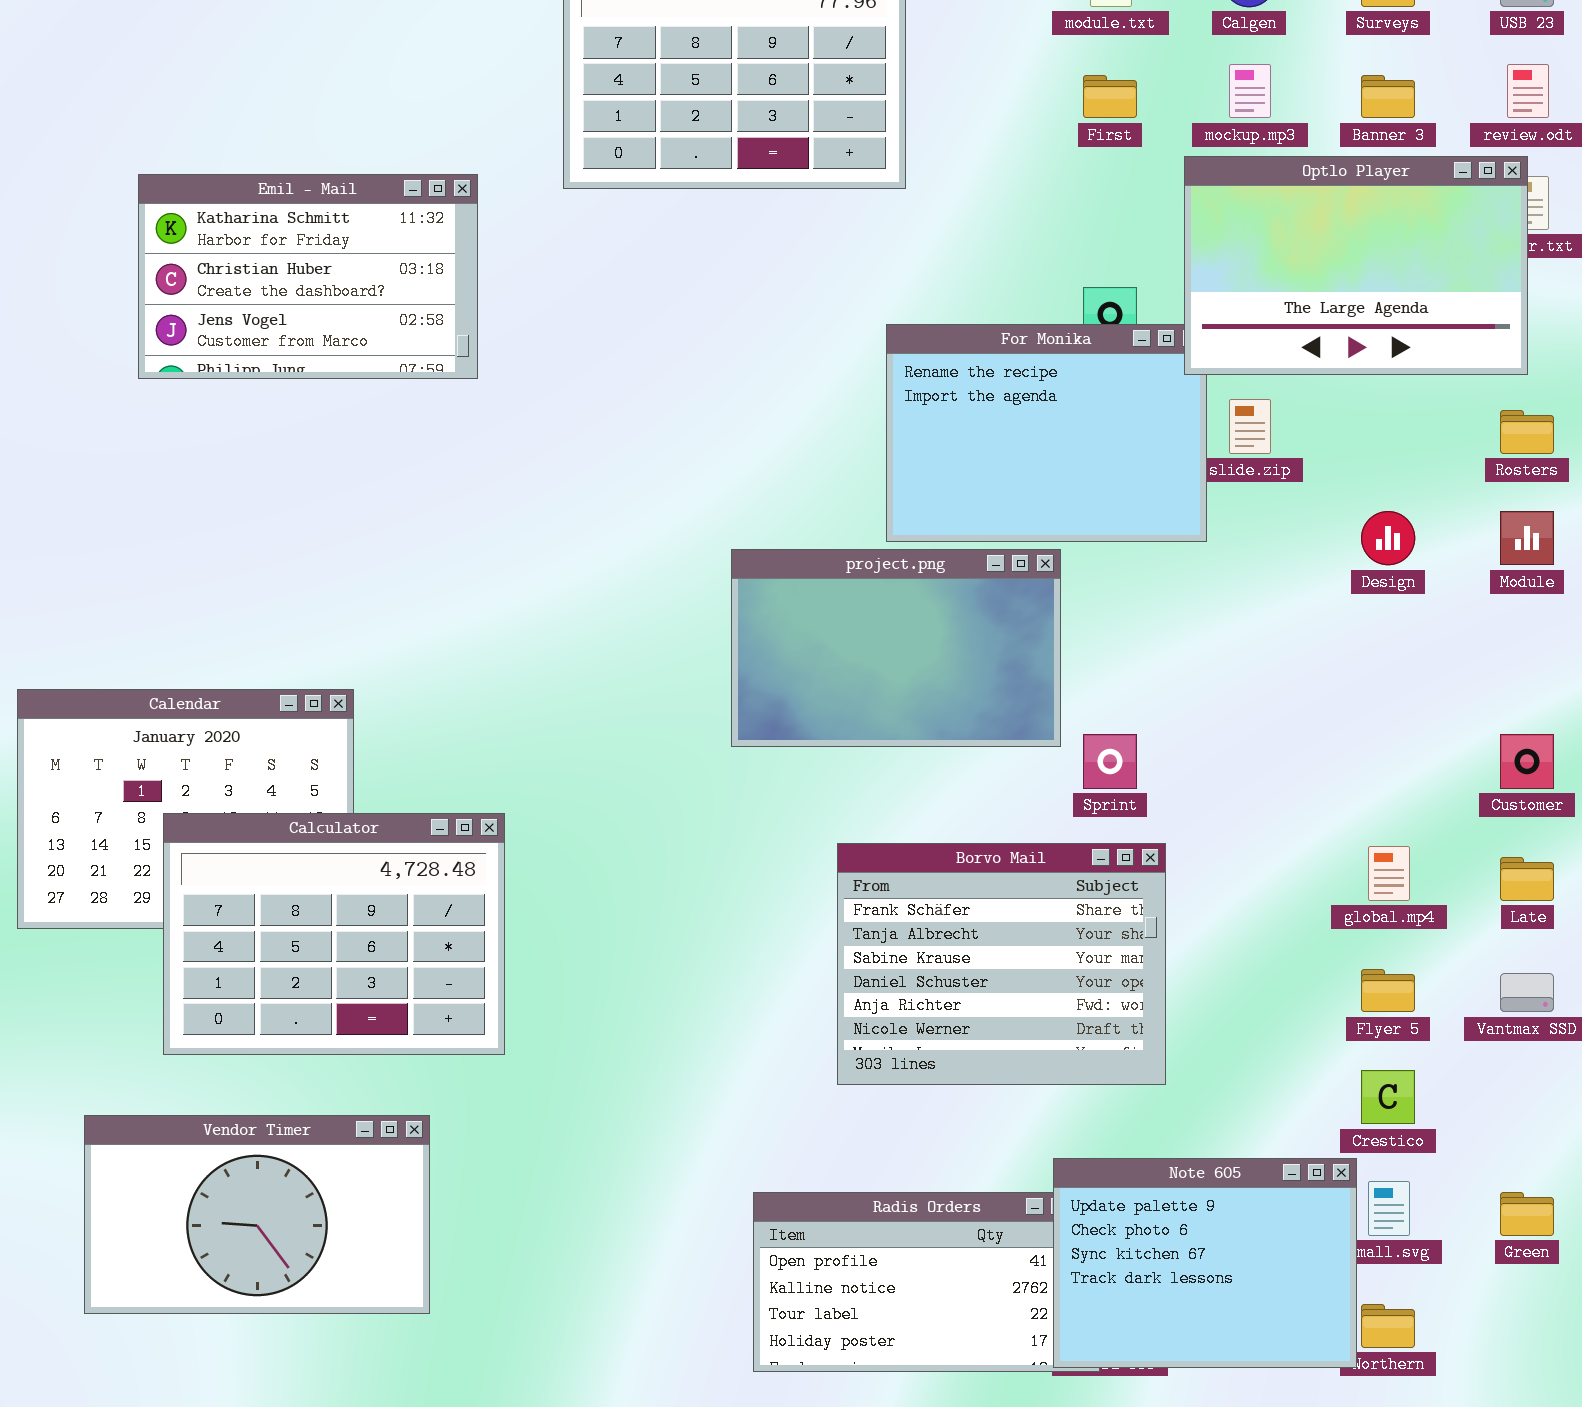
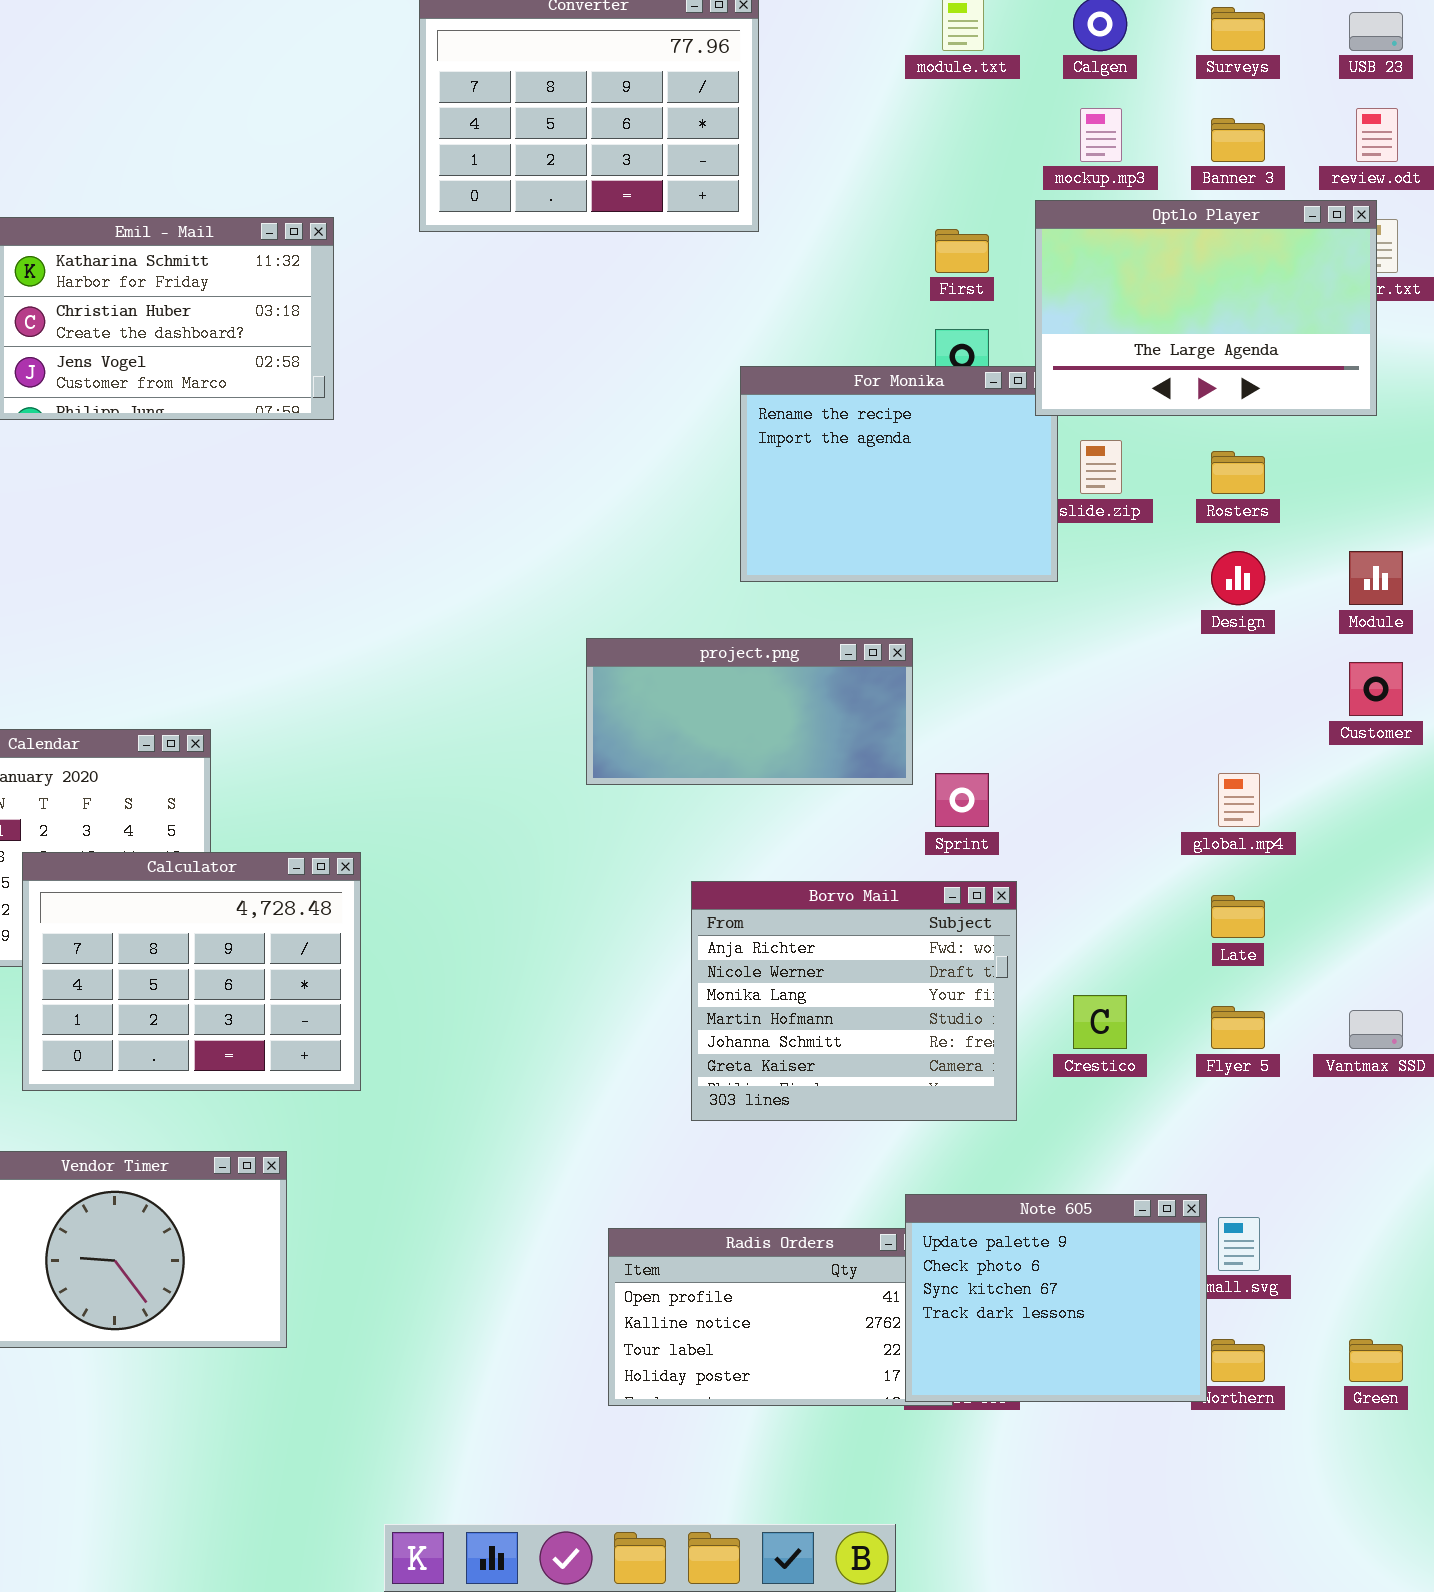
First: [1083,75,1137,118] -> [935,229,989,273], moved
Rosters: [1500,410,1554,454] -> [1211,451,1265,494], moved
project.png: [731,549,1061,747] -> [586,638,913,785], resized
Customer: [1500,734,1554,789] -> [1349,662,1403,716], moved
Borvo Mail: [837,843,1166,1085] -> [691,881,1017,1121], scrolled down 4 rows
global.mp4: [1368,846,1410,901] -> [1218,773,1260,827], moved
Late: [1500,857,1554,901] -> [1211,895,1265,938], moved
Crestico: [1361,1070,1415,1124] -> [1073,995,1127,1049], moved
Green: [1500,1192,1554,1236] -> [1349,1339,1403,1382], moved

